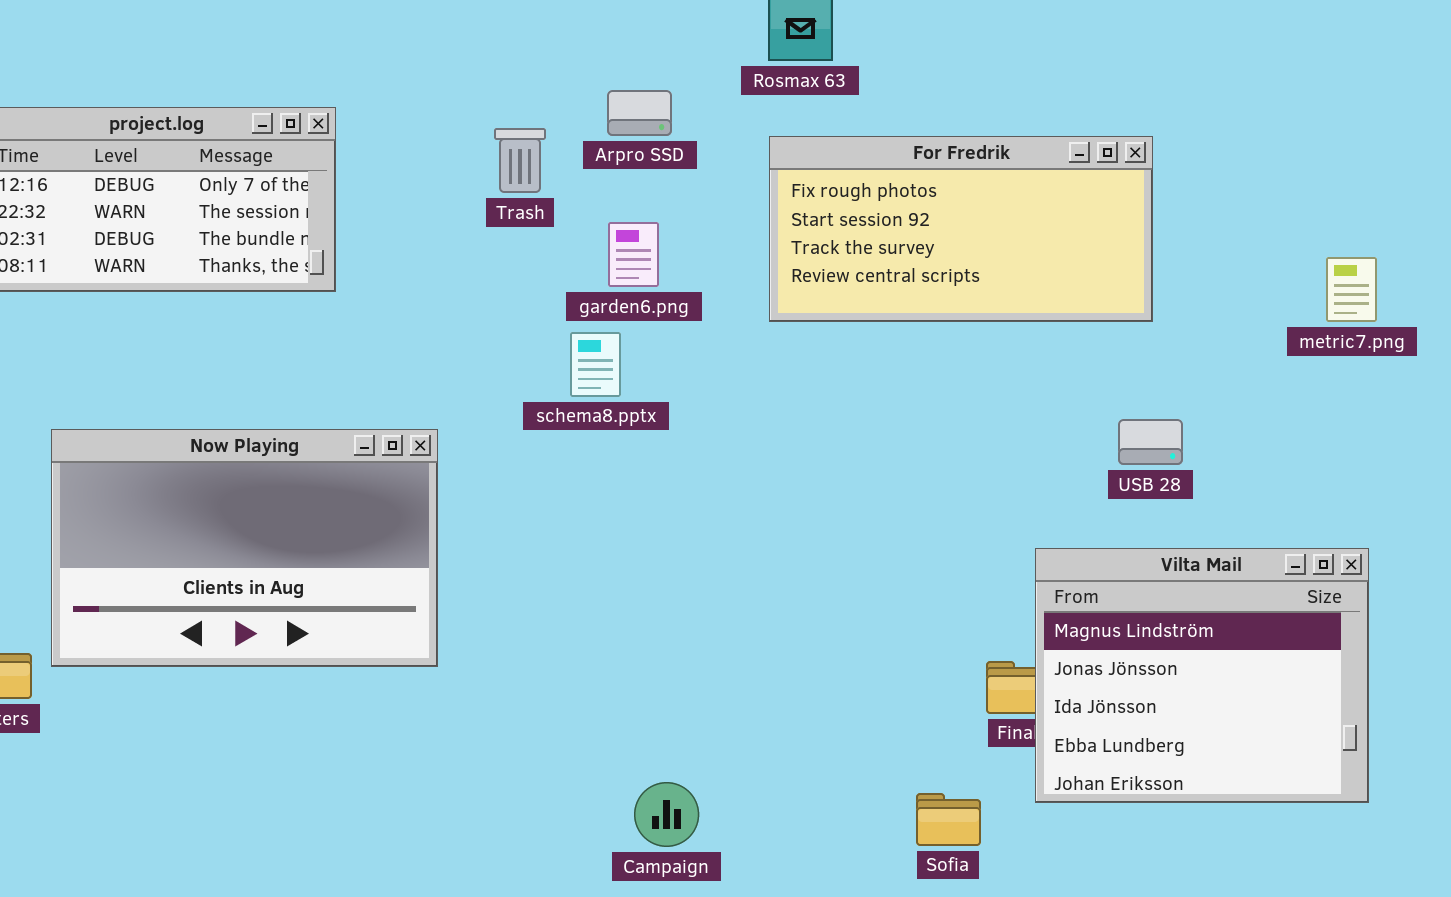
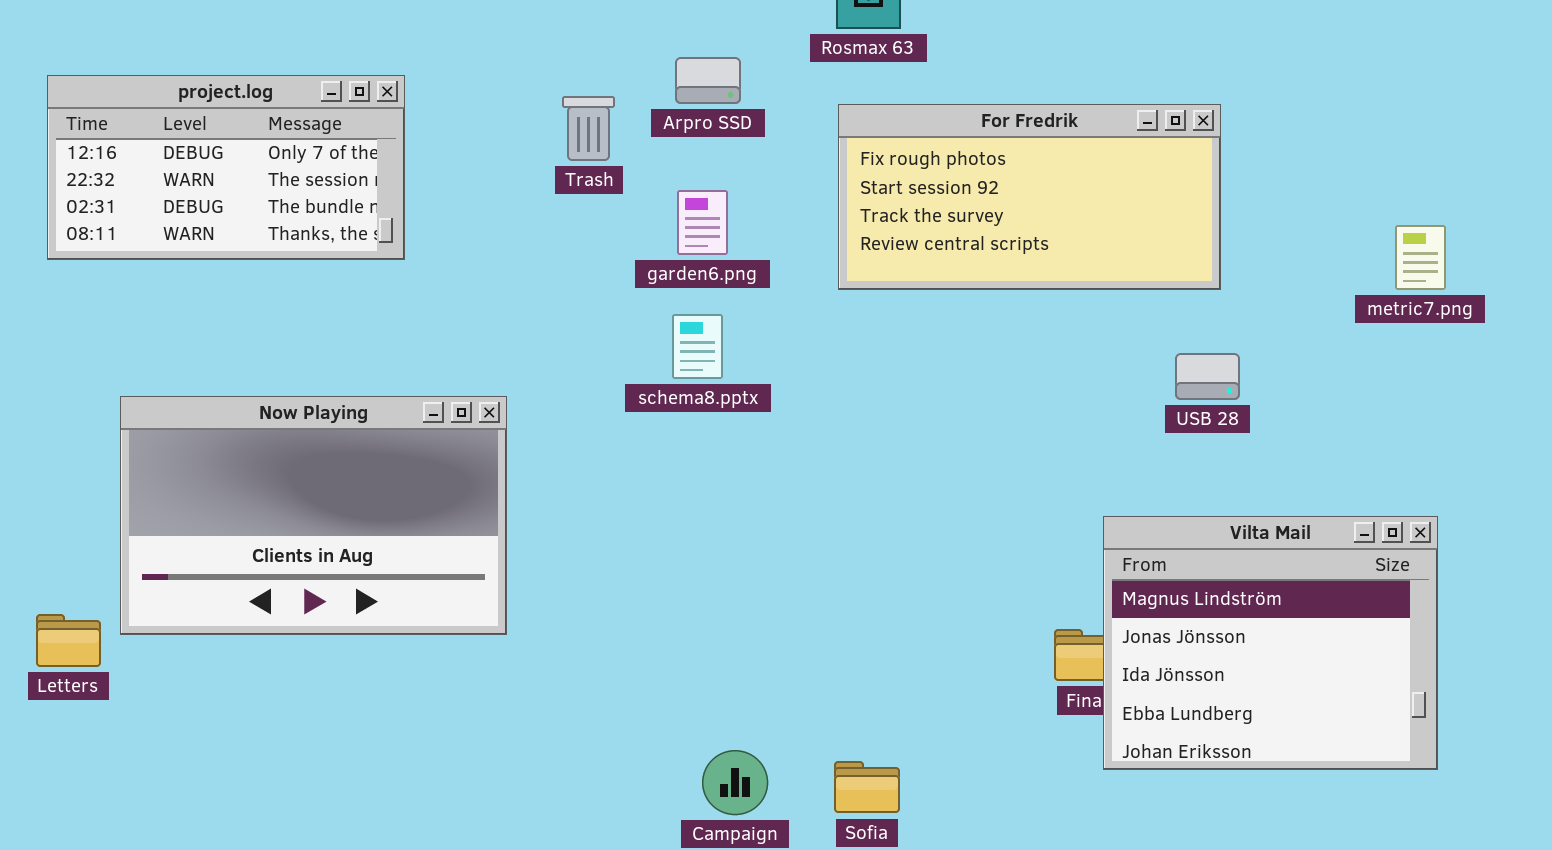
schema8.pptx: [570,332,621,397] -> [672,314,723,379], moved
USB 28: [1118,419,1183,465] -> [1175,353,1240,400], moved
Sofia: [916,793,981,846] -> [834,761,900,813], moved

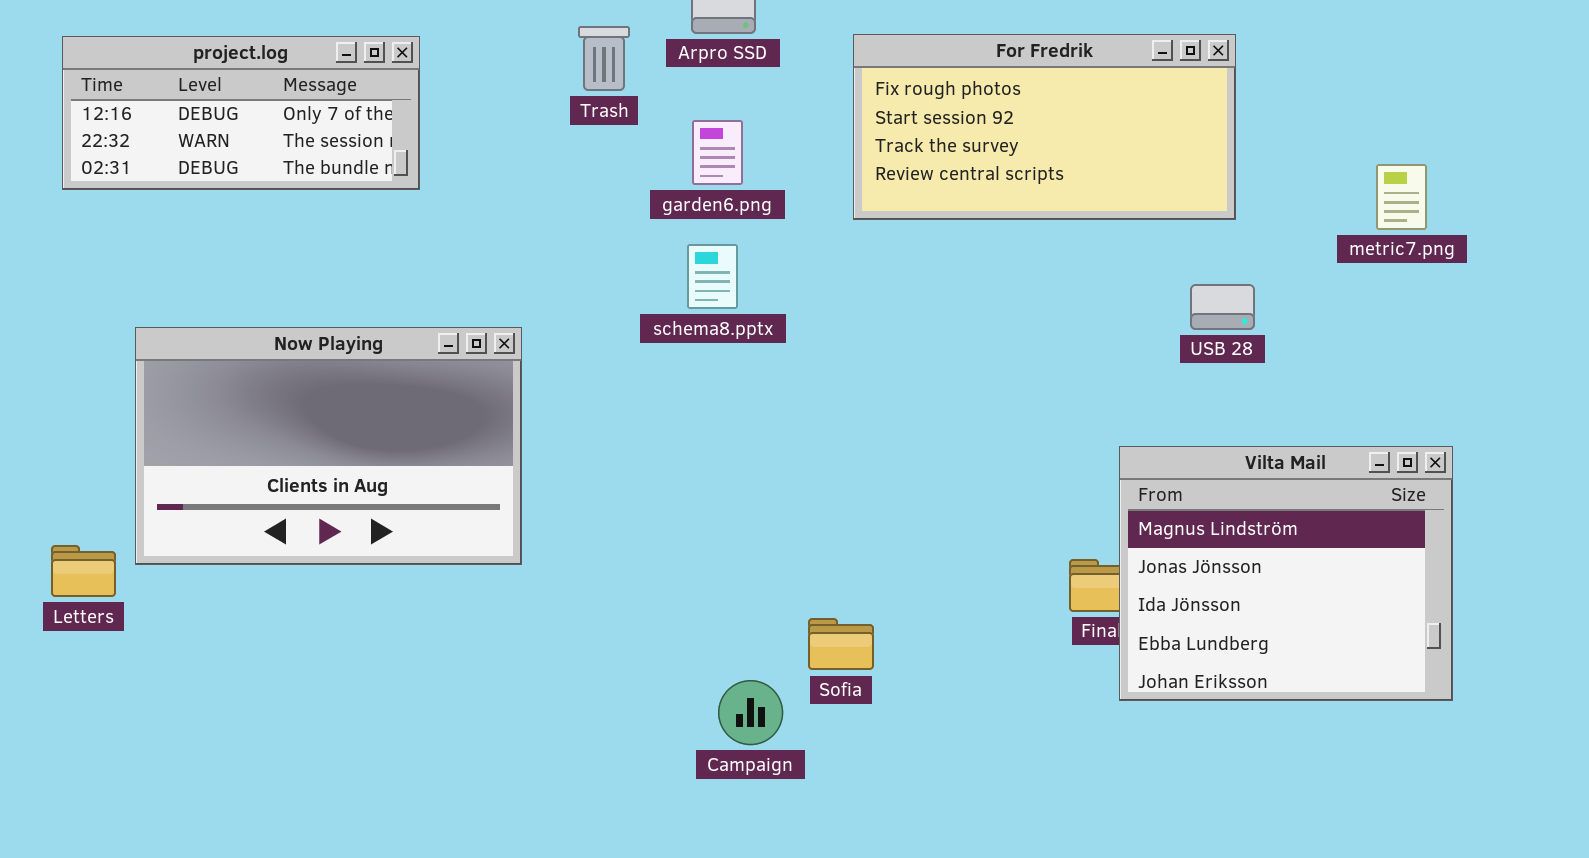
project.log: [47,75,405,260] -> [62,36,420,190], resized
metric7.png: [1395,225,1446,290] -> [1376,164,1427,230], moved
Sofia: [834,761,900,813] -> [808,618,874,670], moved

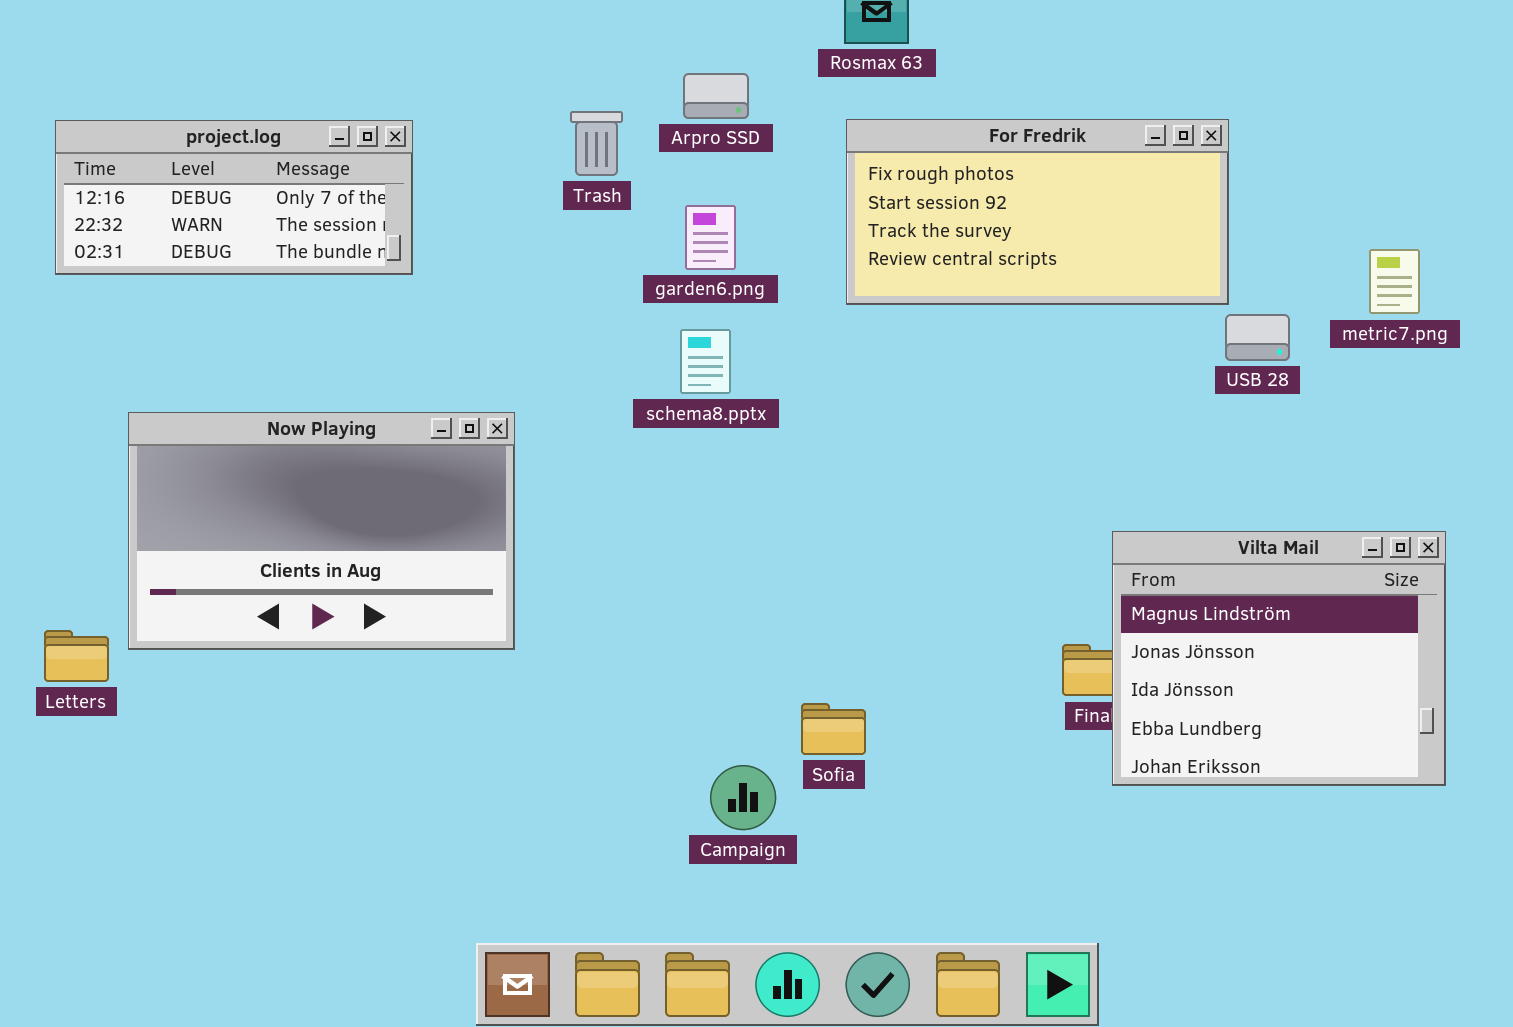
USB 28: [1190,284,1255,330] -> [1225,314,1290,361], moved

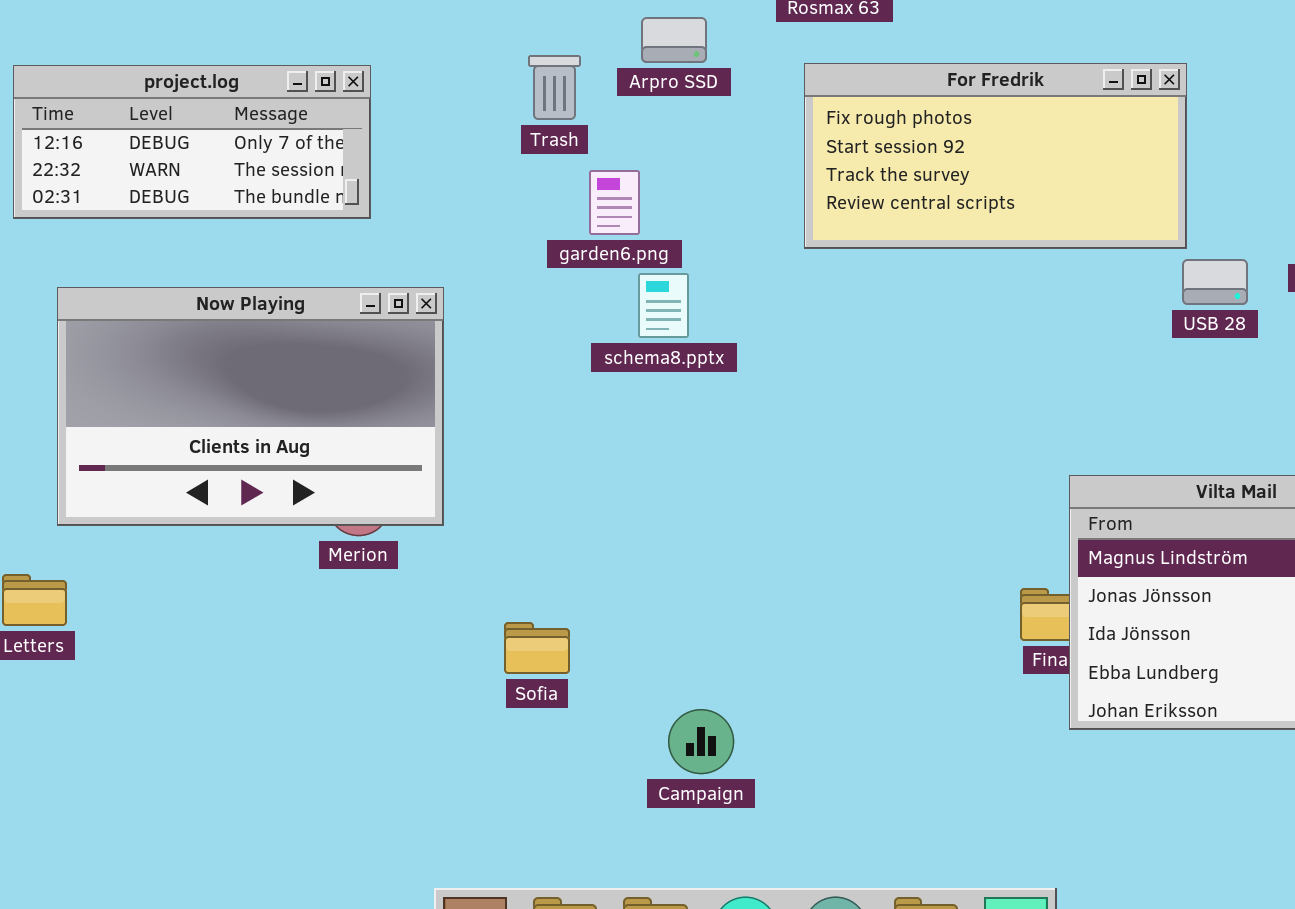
garden6.png: [685,205,736,270] -> [589,170,640,235], moved
Now Playing: [128,412,515,650] -> [57,287,444,526], moved
Sofia: [801,703,866,755] -> [504,622,570,674], moved

